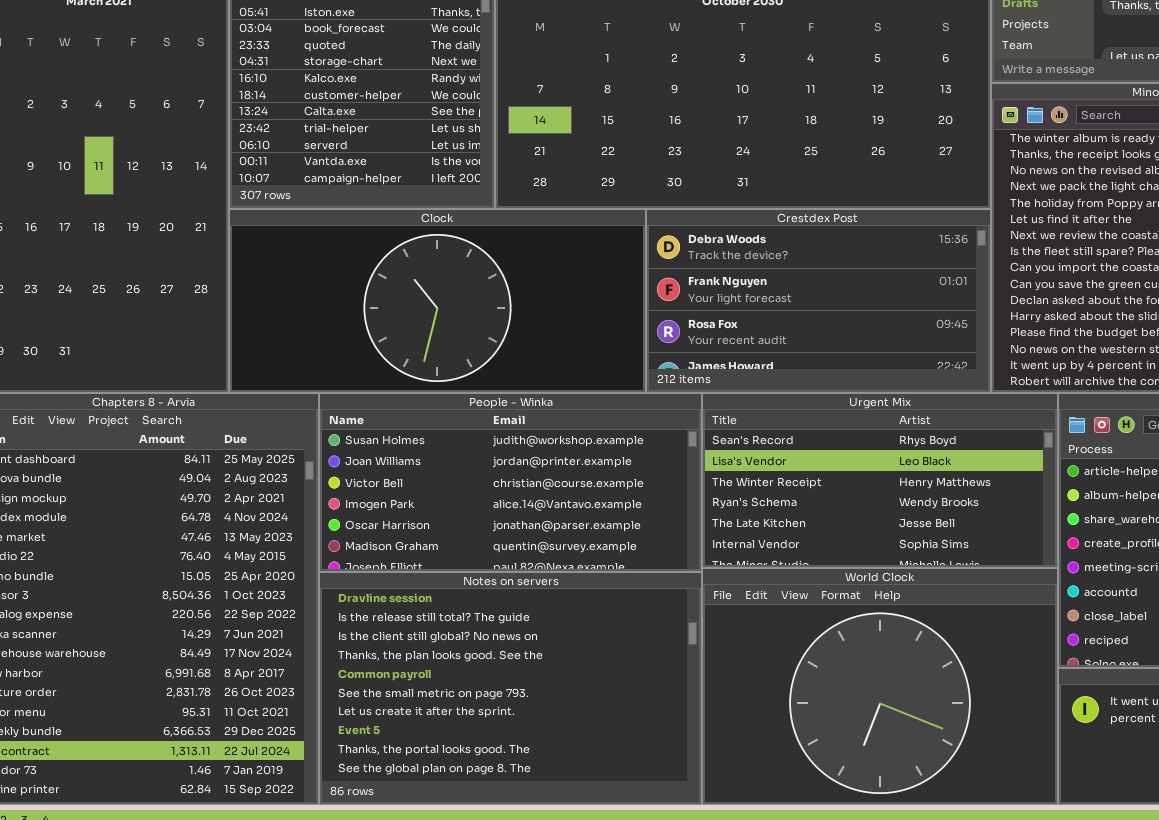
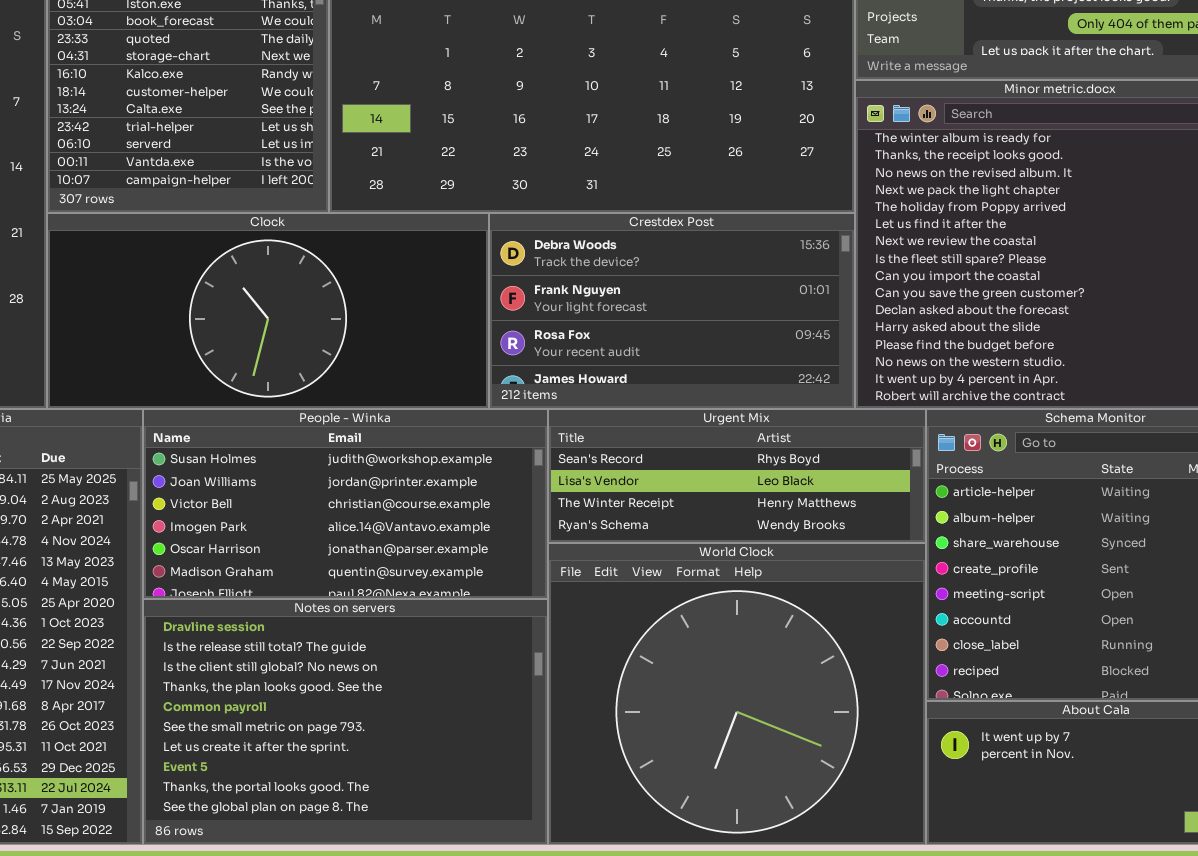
Urgent Mix: [702,393,1058,568] -> [548,409,926,543], resized
World Clock: [702,568,1058,805] -> [548,543,926,845], resized

